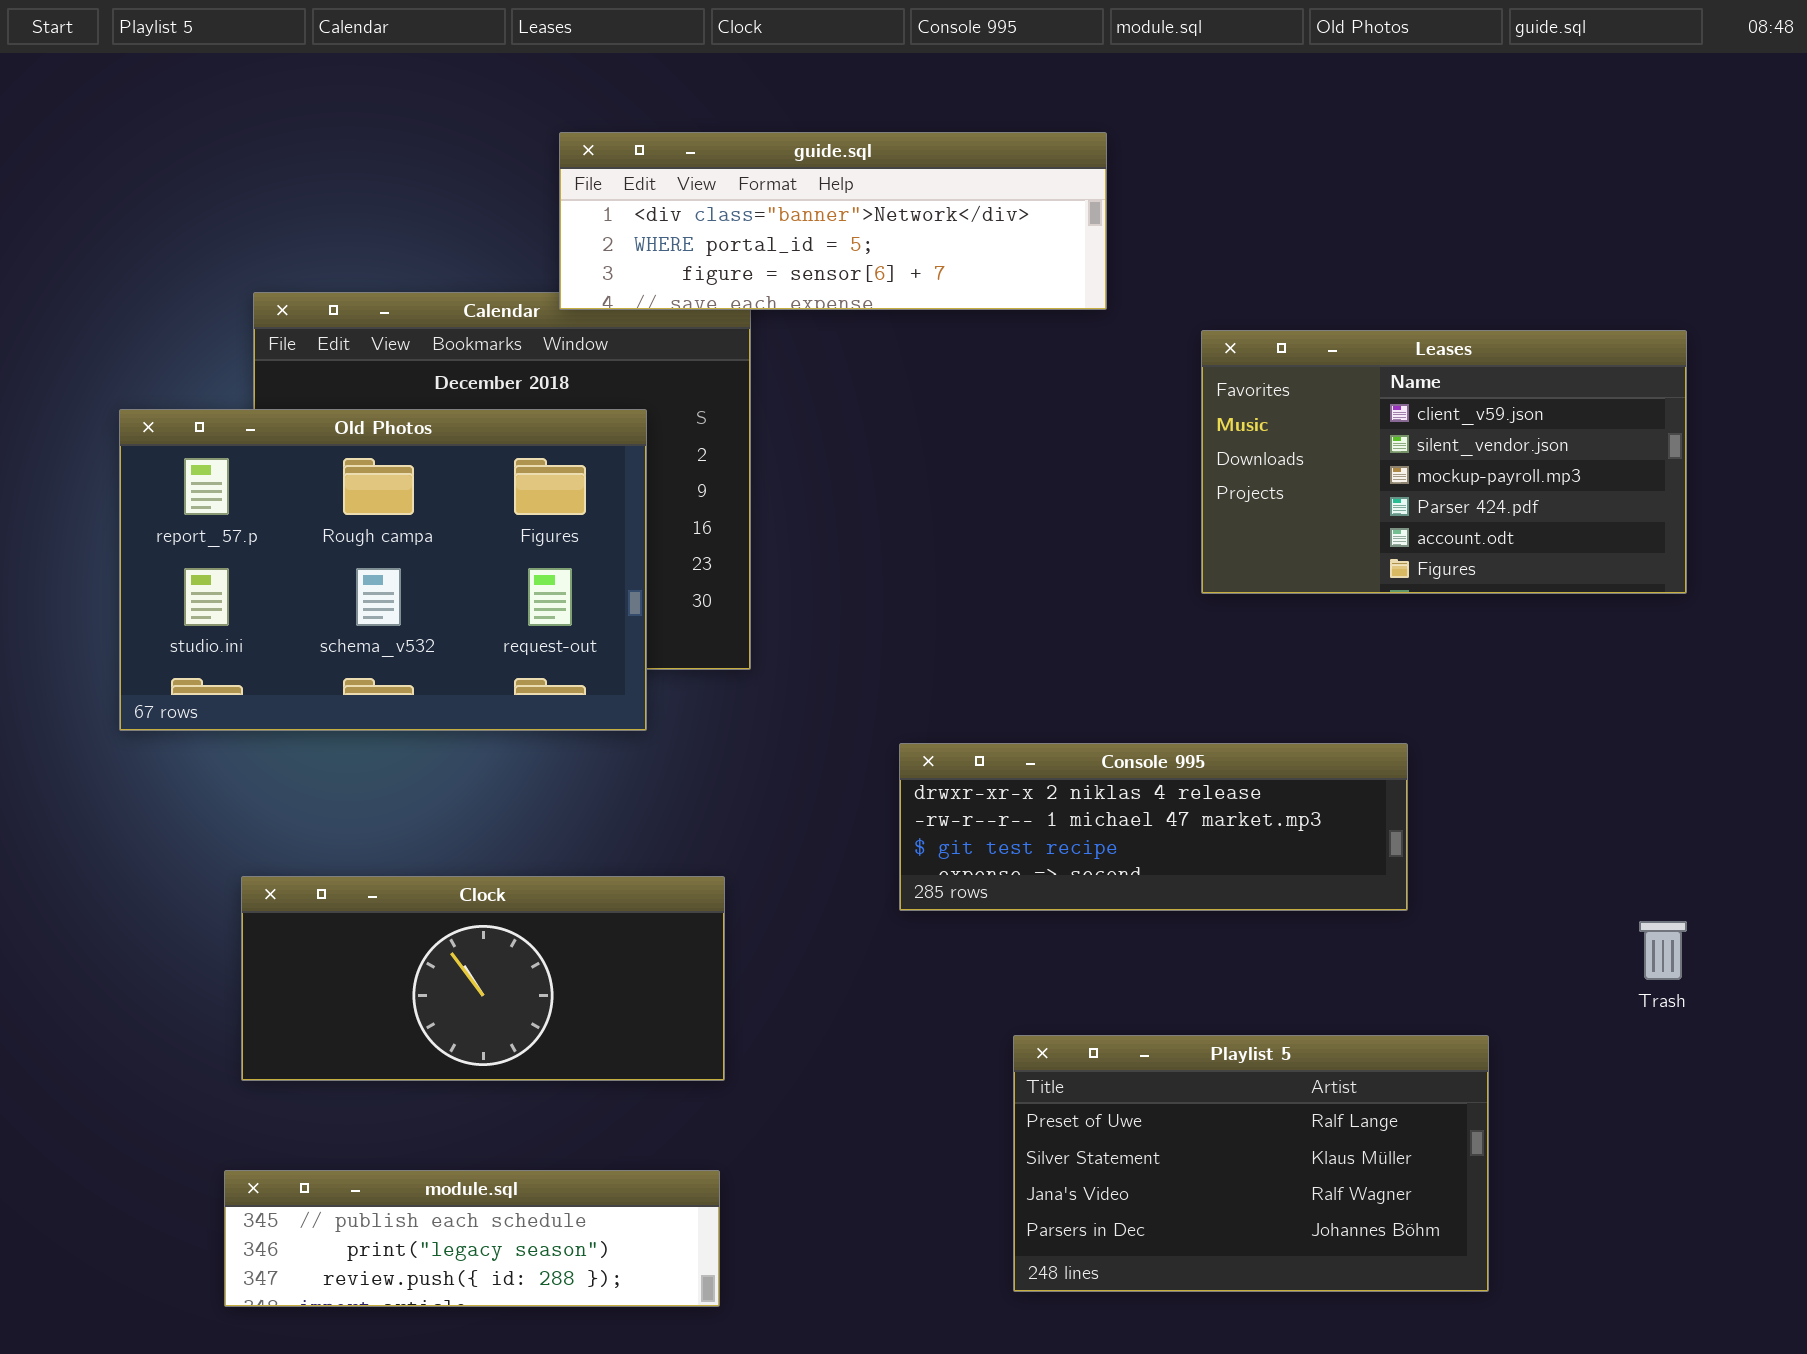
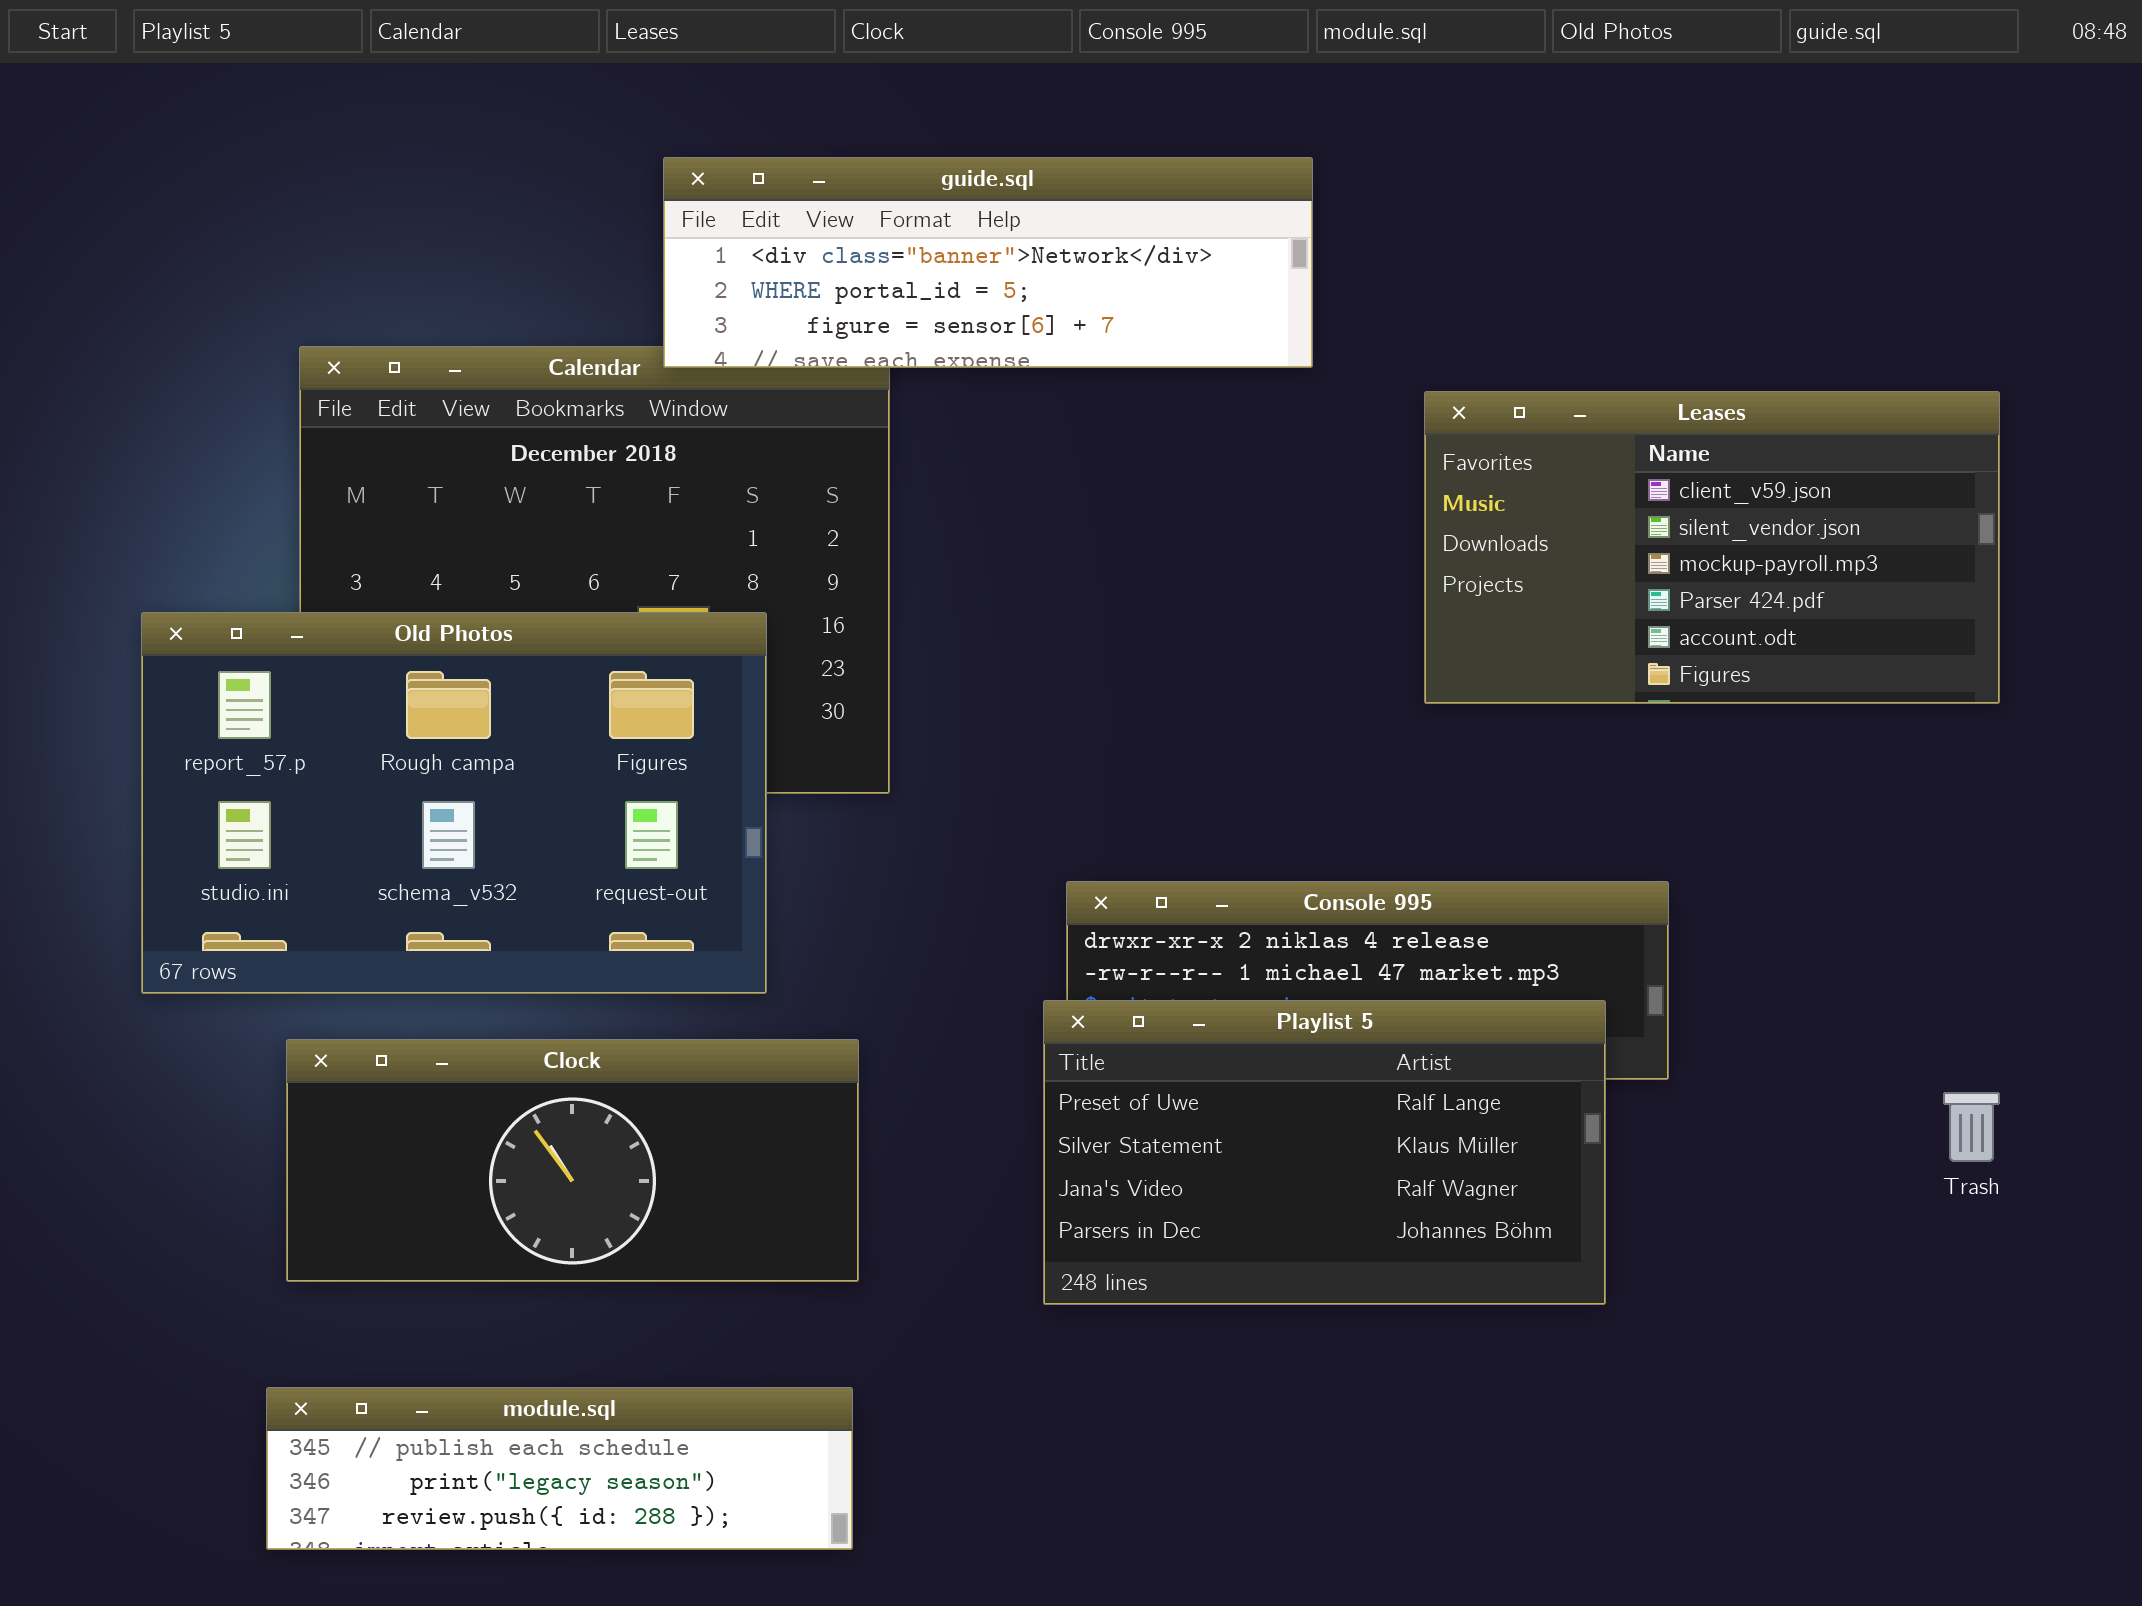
Old Photos: [119,409,647,731] -> [141,612,767,994], moved
Playlist 5: [1013,1035,1489,1292] -> [1043,1000,1606,1305], moved

